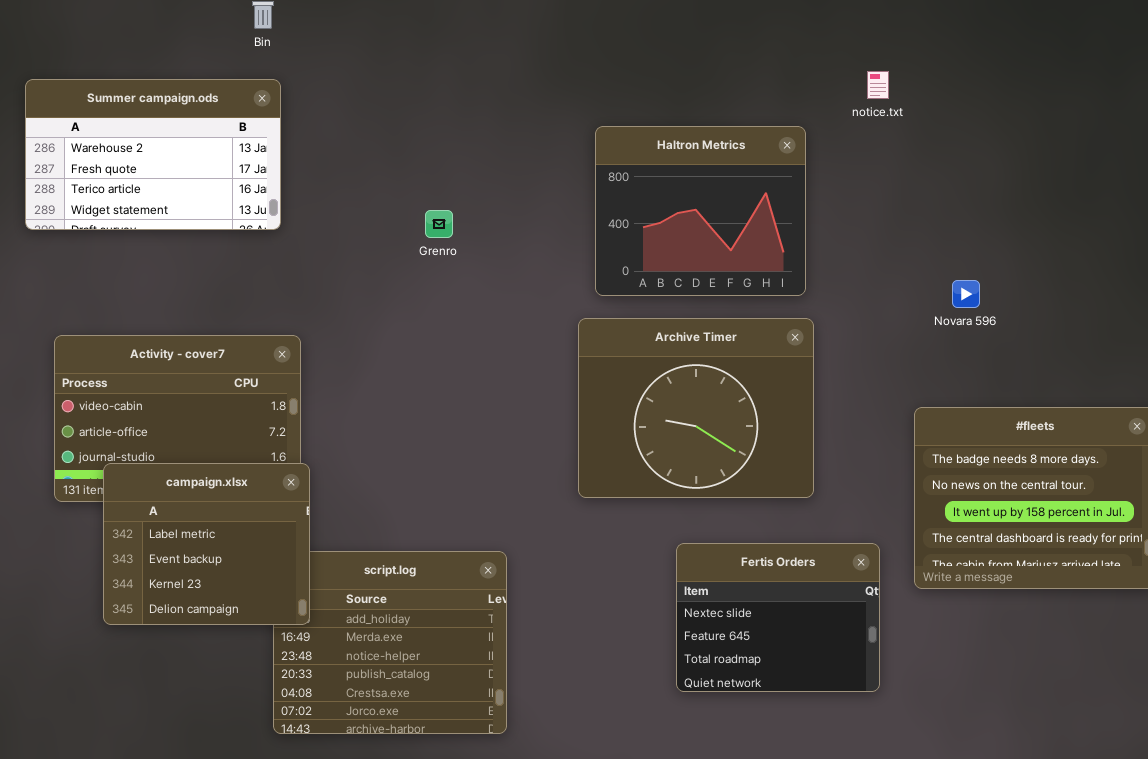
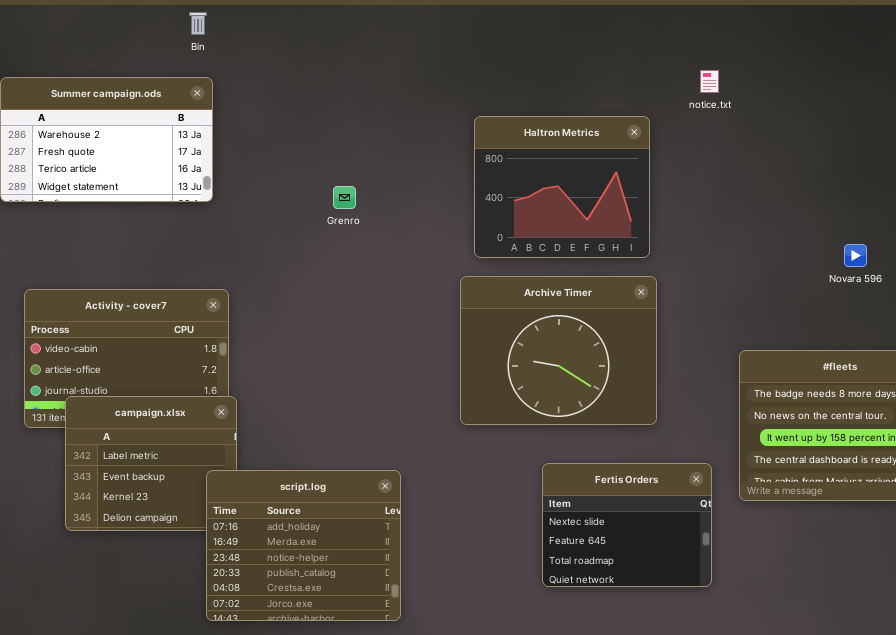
Novara 596: [952,280,980,308] -> [844,244,867,267], moved
script.log: [273,551,507,734] -> [206,470,401,621], raised

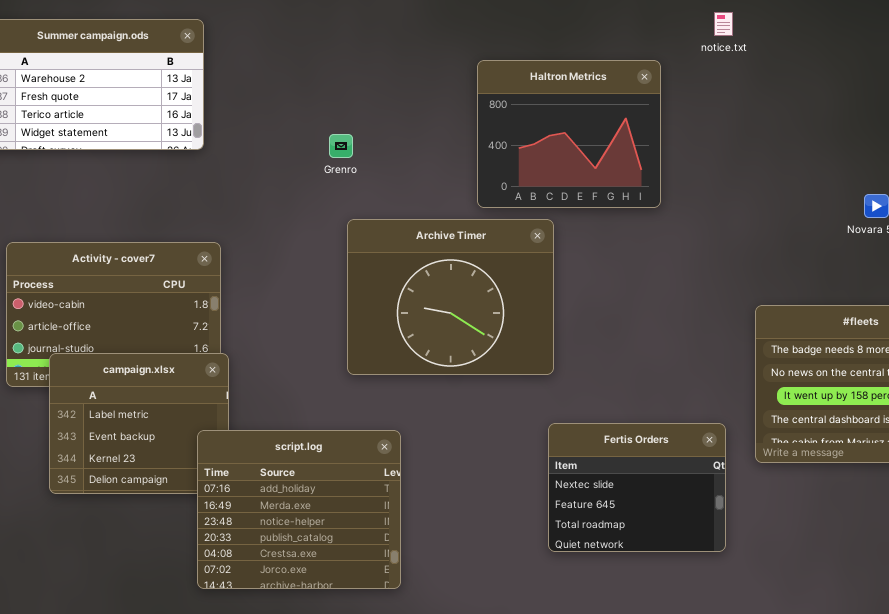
Archive Timer: [460,276,657,425] -> [347,219,554,375], moved

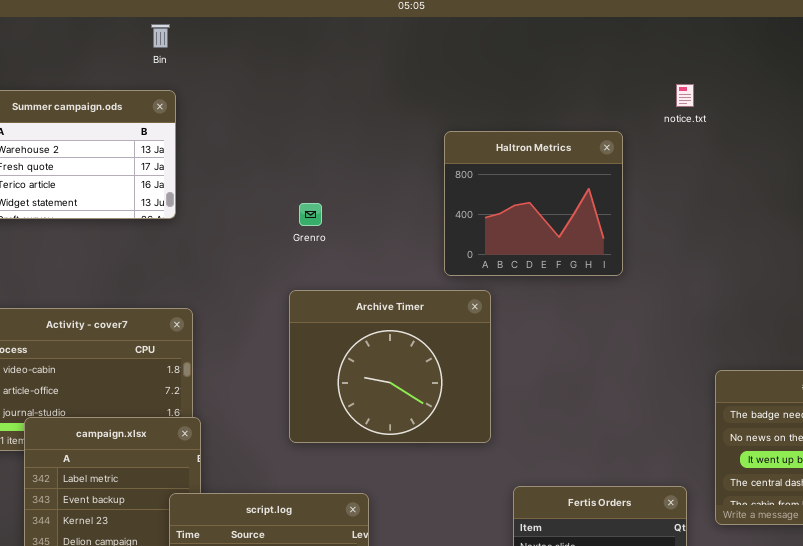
Archive Timer: [347,219,554,375] -> [289,290,491,443], moved

